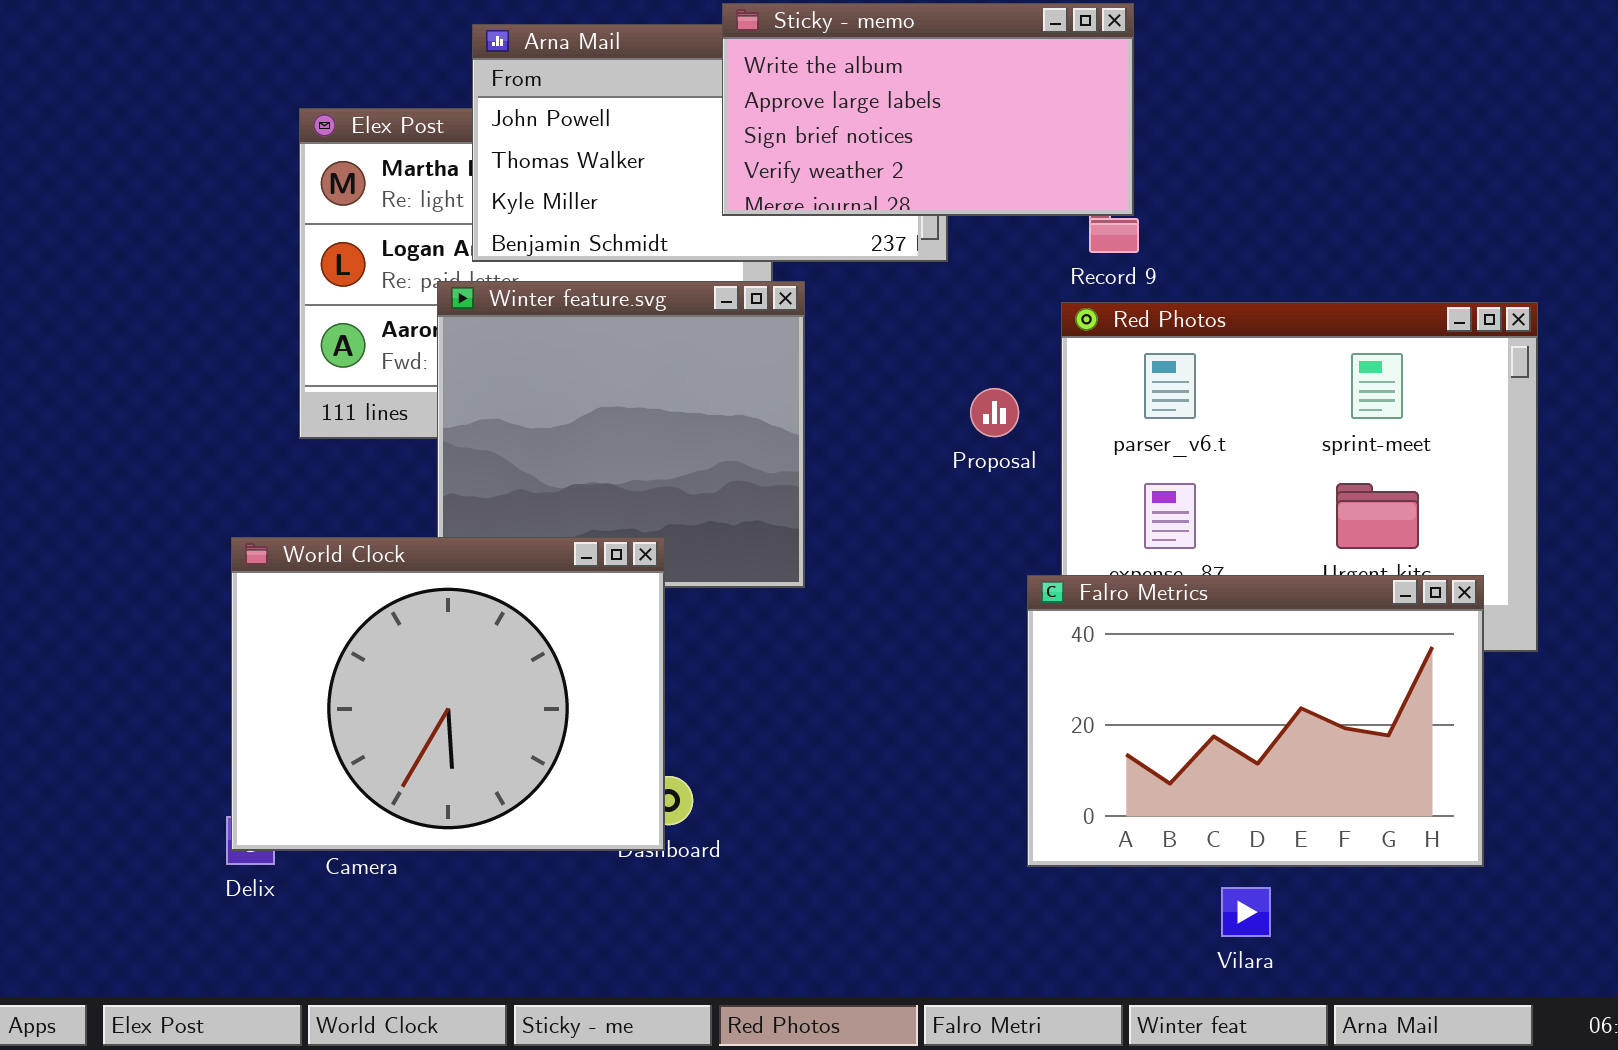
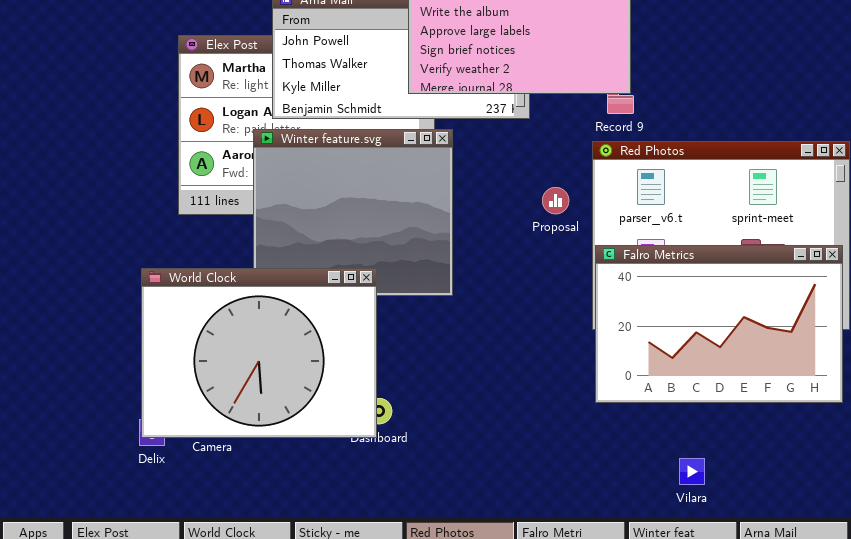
Falro Metrics: [1027,575,1484,867] -> [595,245,843,403], moved

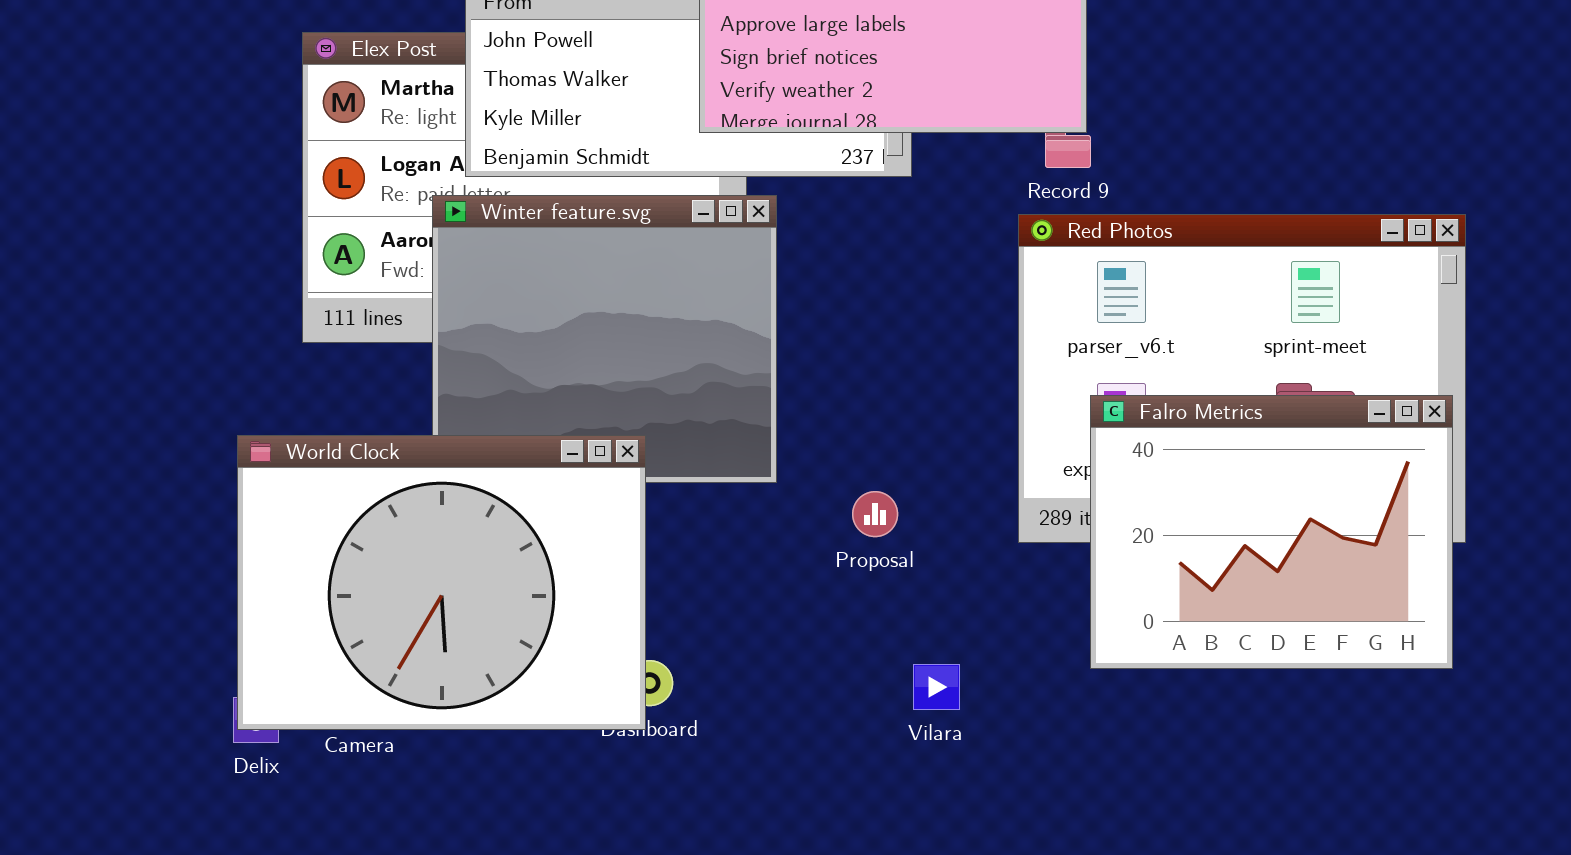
Proposal: [542,187,569,214] -> [852,491,898,537], moved
Falro Metrics: [595,245,843,403] -> [1090,395,1453,669], resized
Vilara: [679,458,705,485] -> [913,664,960,710], moved

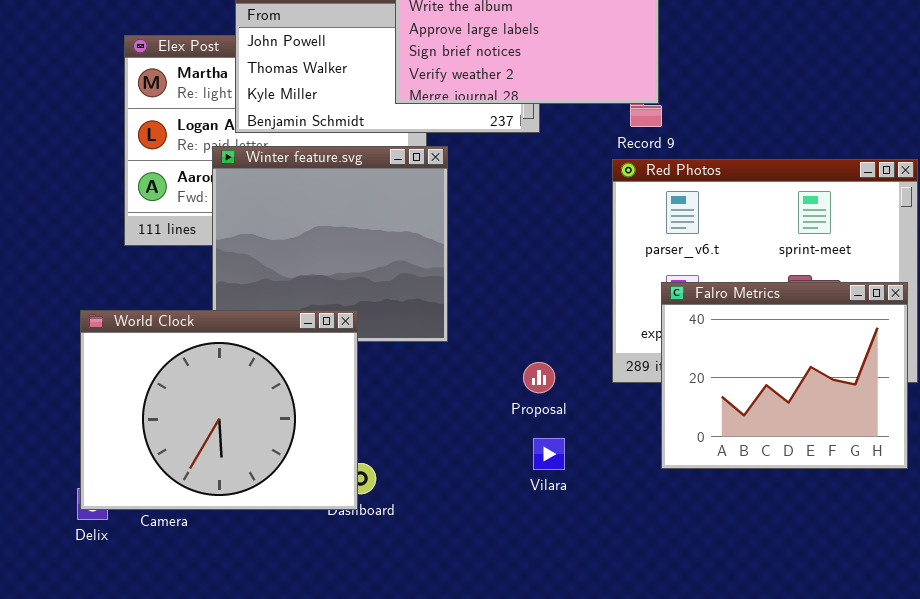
Proposal: [852,491,898,537] -> [523,362,555,393], moved
Vilara: [913,664,960,710] -> [533,438,565,470], moved

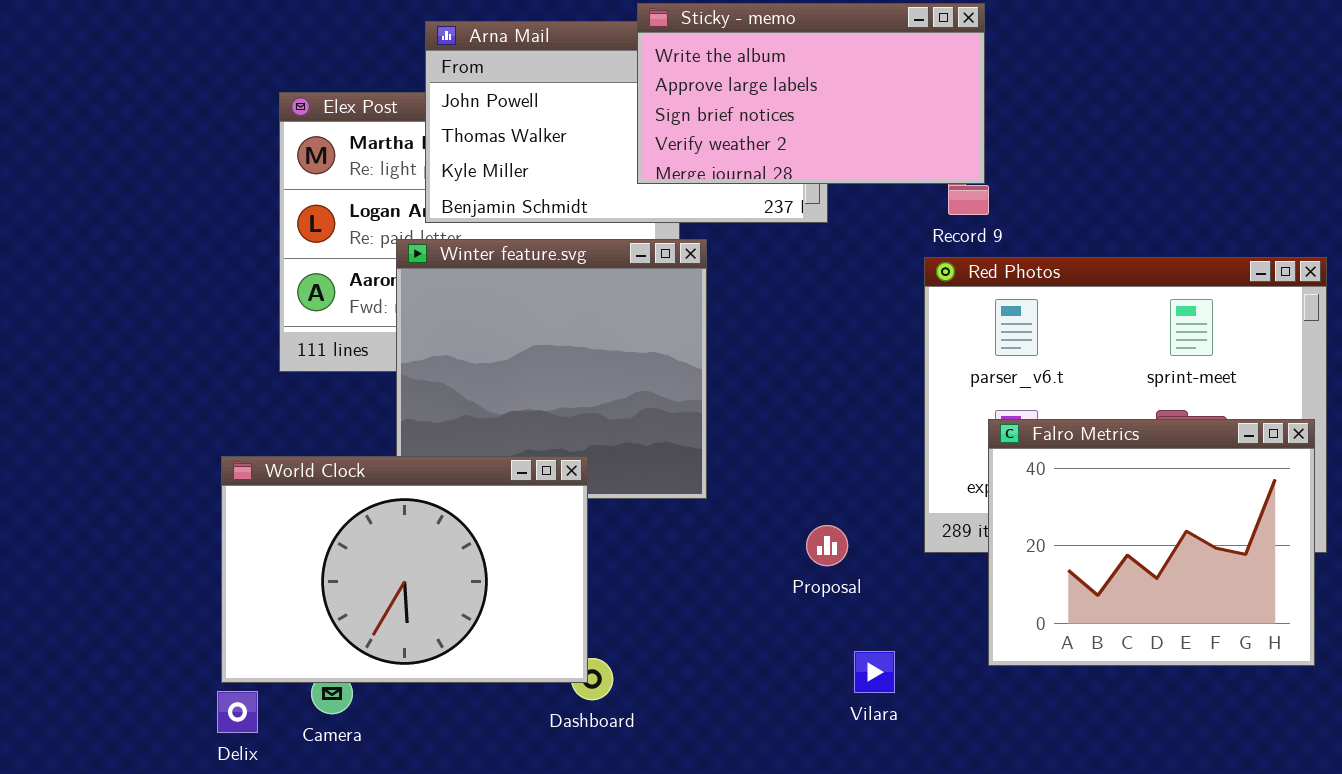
World Clock: [80,310,358,510] -> [221,456,588,683], resized
Vilara: [533,438,565,470] -> [854,651,895,693], moved

